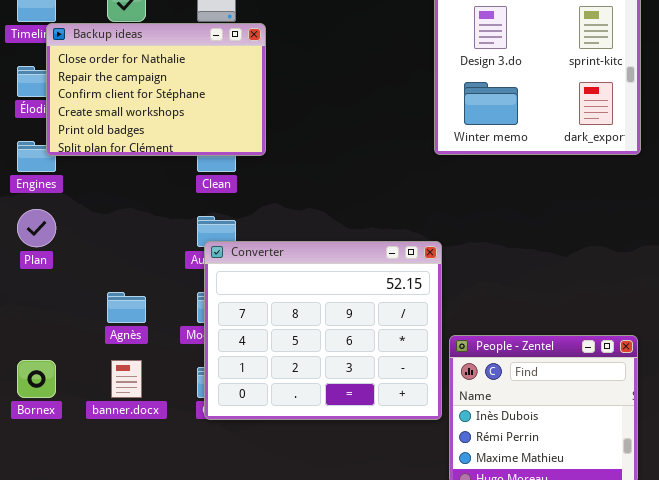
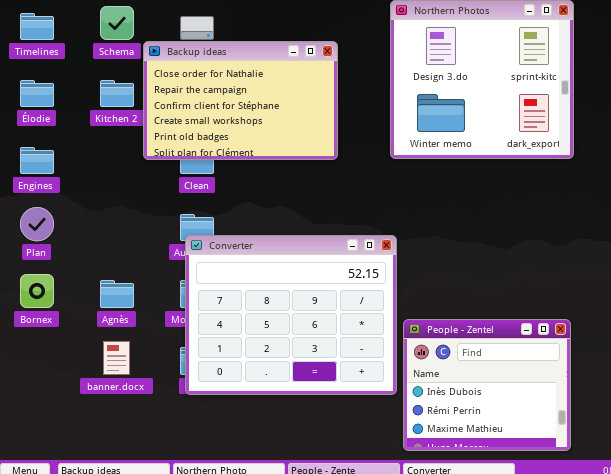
Backup ideas: [46,23,266,156] -> [143,41,338,160], moved
Bornex: [17,360,56,398] -> [20,274,54,308], moved

